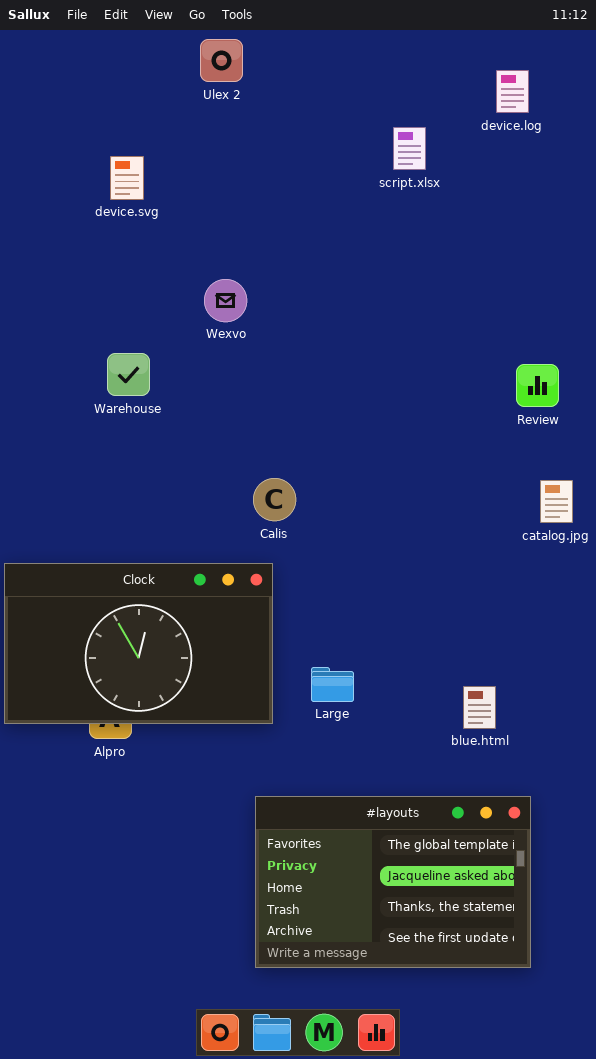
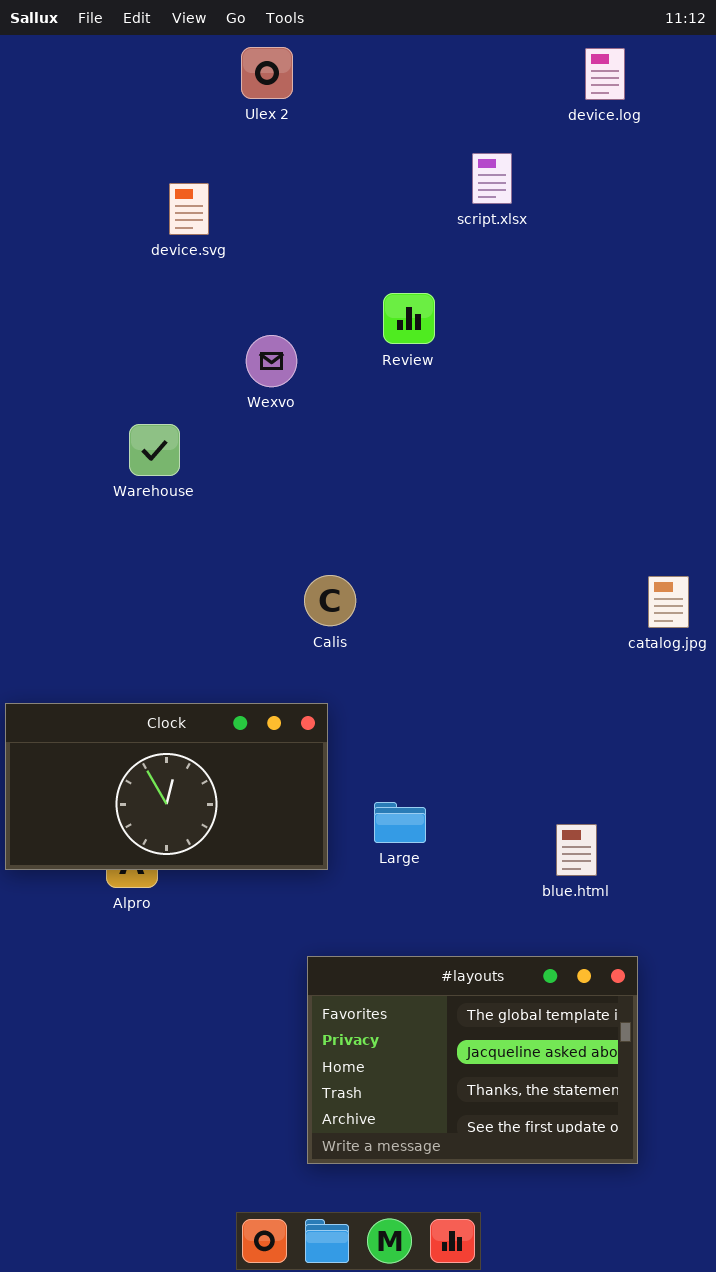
device.log: [496,70,529,113] -> [585,48,625,100], moved
device.svg: [110,156,144,200] -> [169,183,209,235], moved
Review: [516,364,559,407] -> [383,293,435,344], moved
Clock: [4,563,273,724] -> [5,703,328,870], resized

